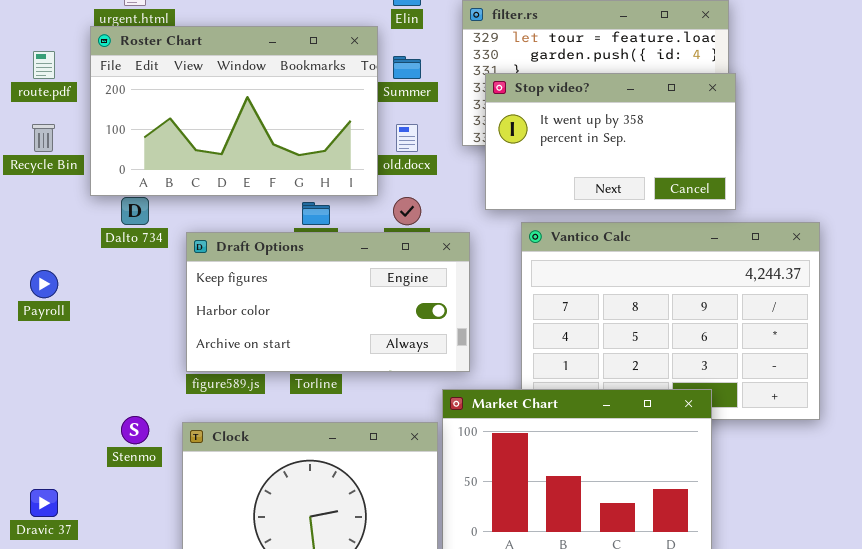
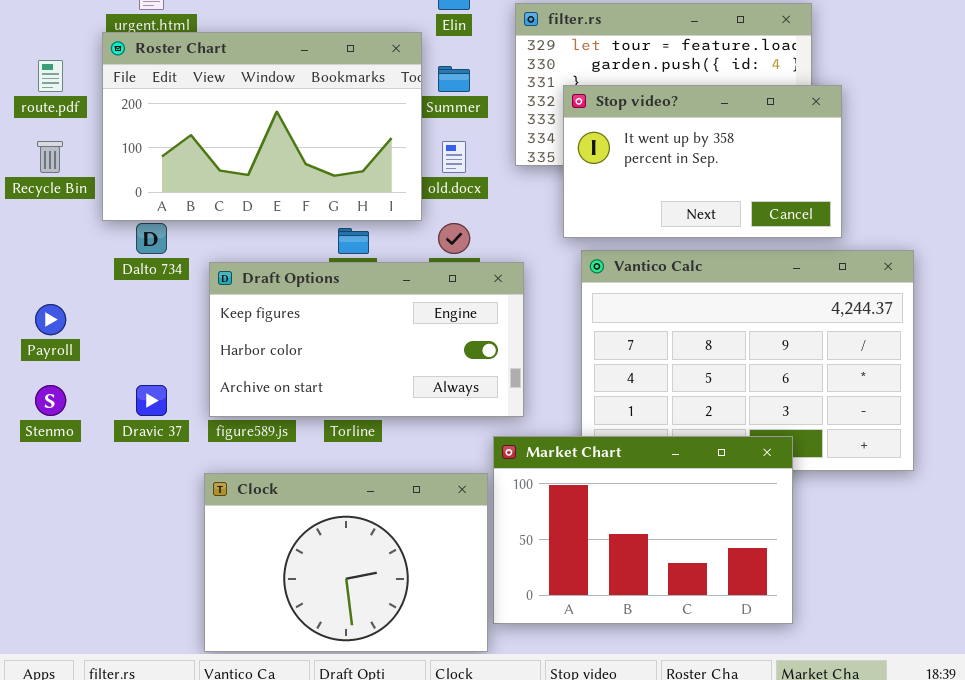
Stop video?: [485,73,736,210] -> [563,85,842,238], moved
Stenmo: [121,416,149,444] -> [35,385,66,416], moved
Dravic 37: [30,489,58,517] -> [136,385,167,416], moved

